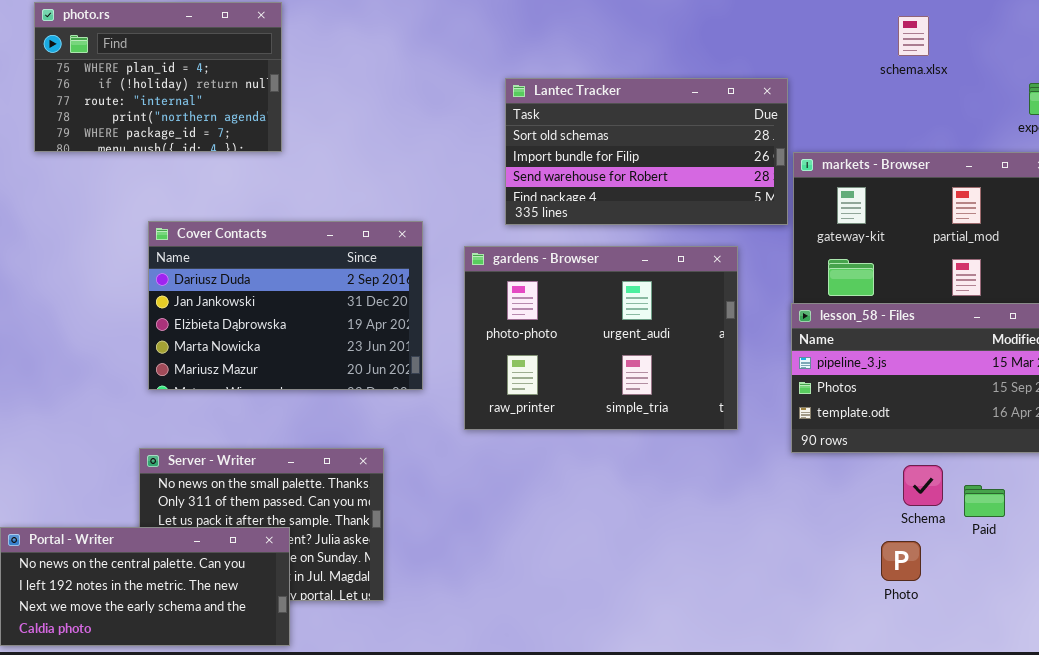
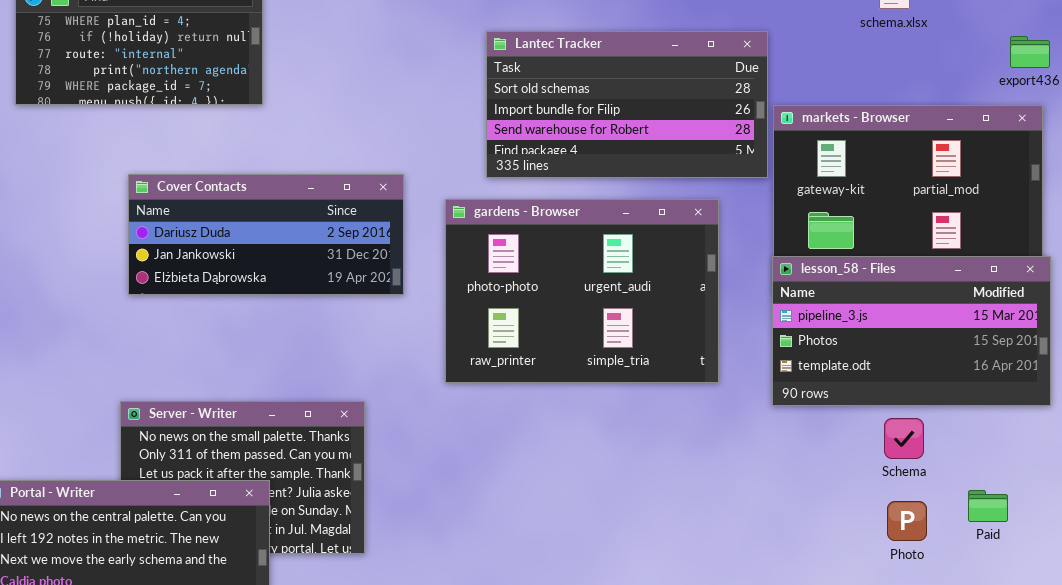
Cover Contacts: [148,221,423,390] -> [128,174,404,295], resized
Paid: [964,485,1005,517] -> [968,490,1008,522], moved
Photo: [881,541,921,581] -> [887,501,927,541], moved

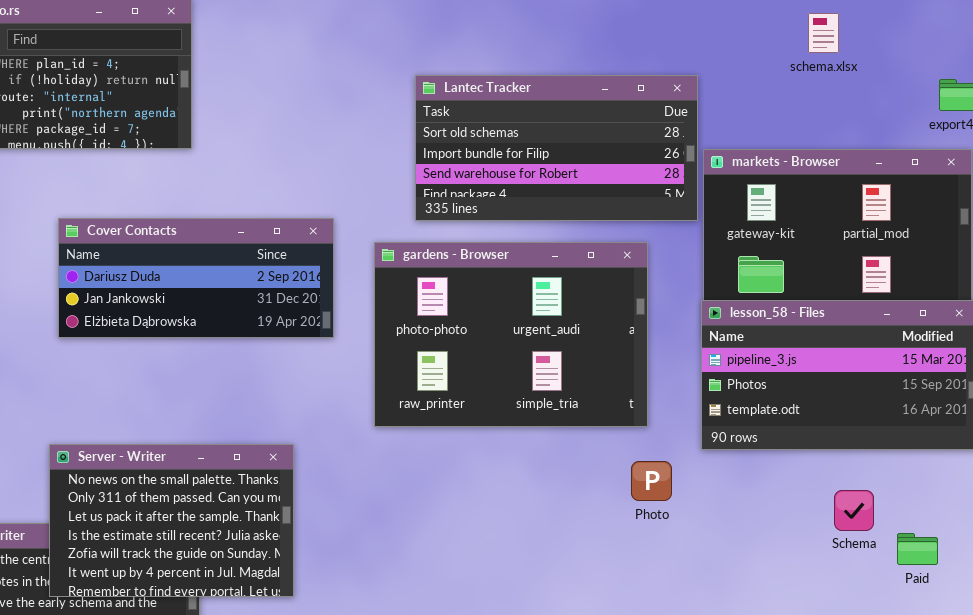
Server - Writer: [120,401,365,554] -> [49,444,294,597], raised
Schema: [884,418,924,459] -> [834,490,874,531], moved
Photo: [887,501,927,541] -> [631,461,672,501], moved

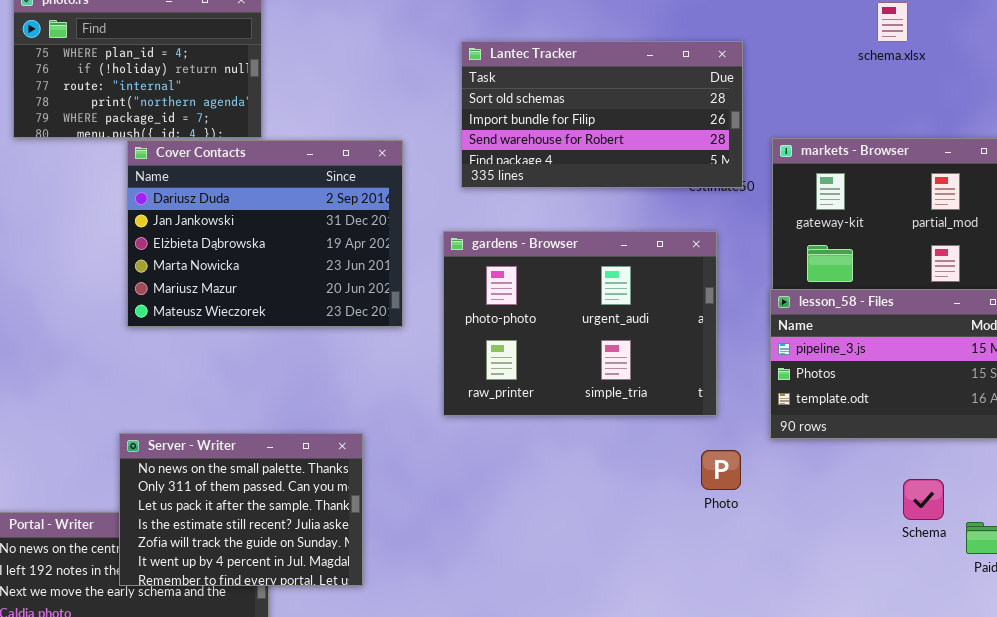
Lantec Tracker: [415,75,698,221] -> [461,41,743,188], moved
Cover Contacts: [58,218,334,338] -> [127,140,403,327], resized

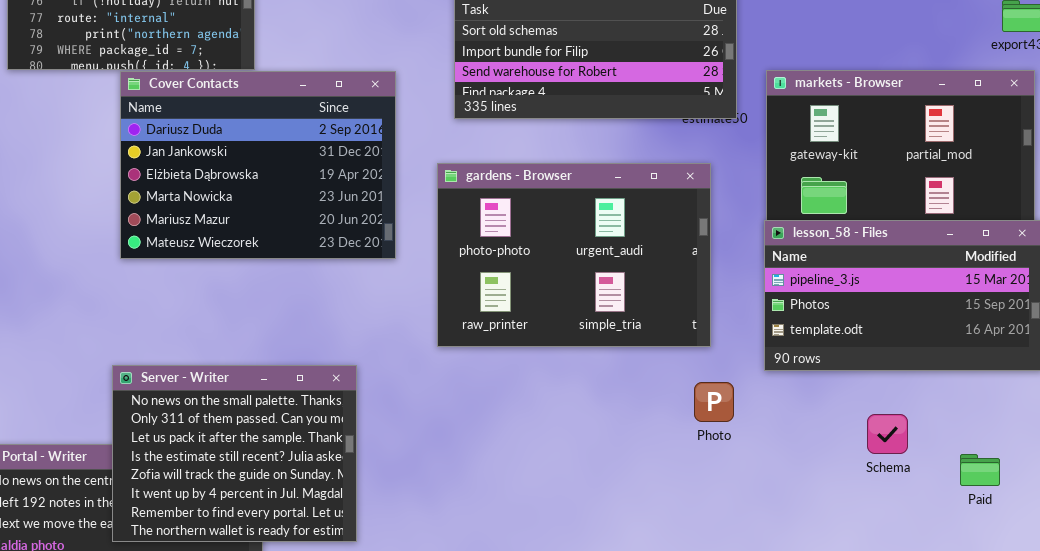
Server - Writer: [119,433,363,586] -> [112,365,357,542], resized
Schema: [903,479,944,520] -> [867,414,908,454], moved

